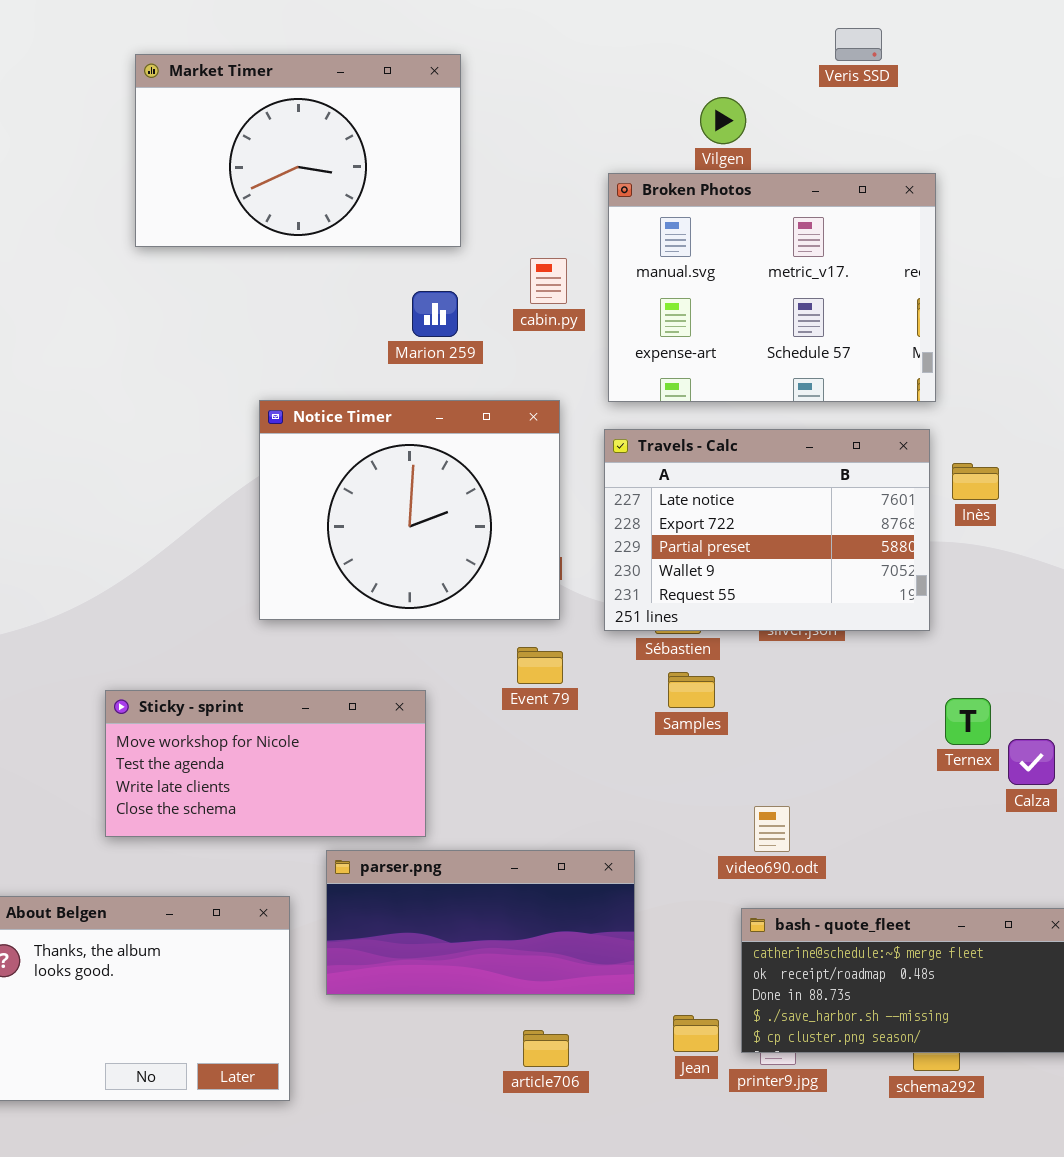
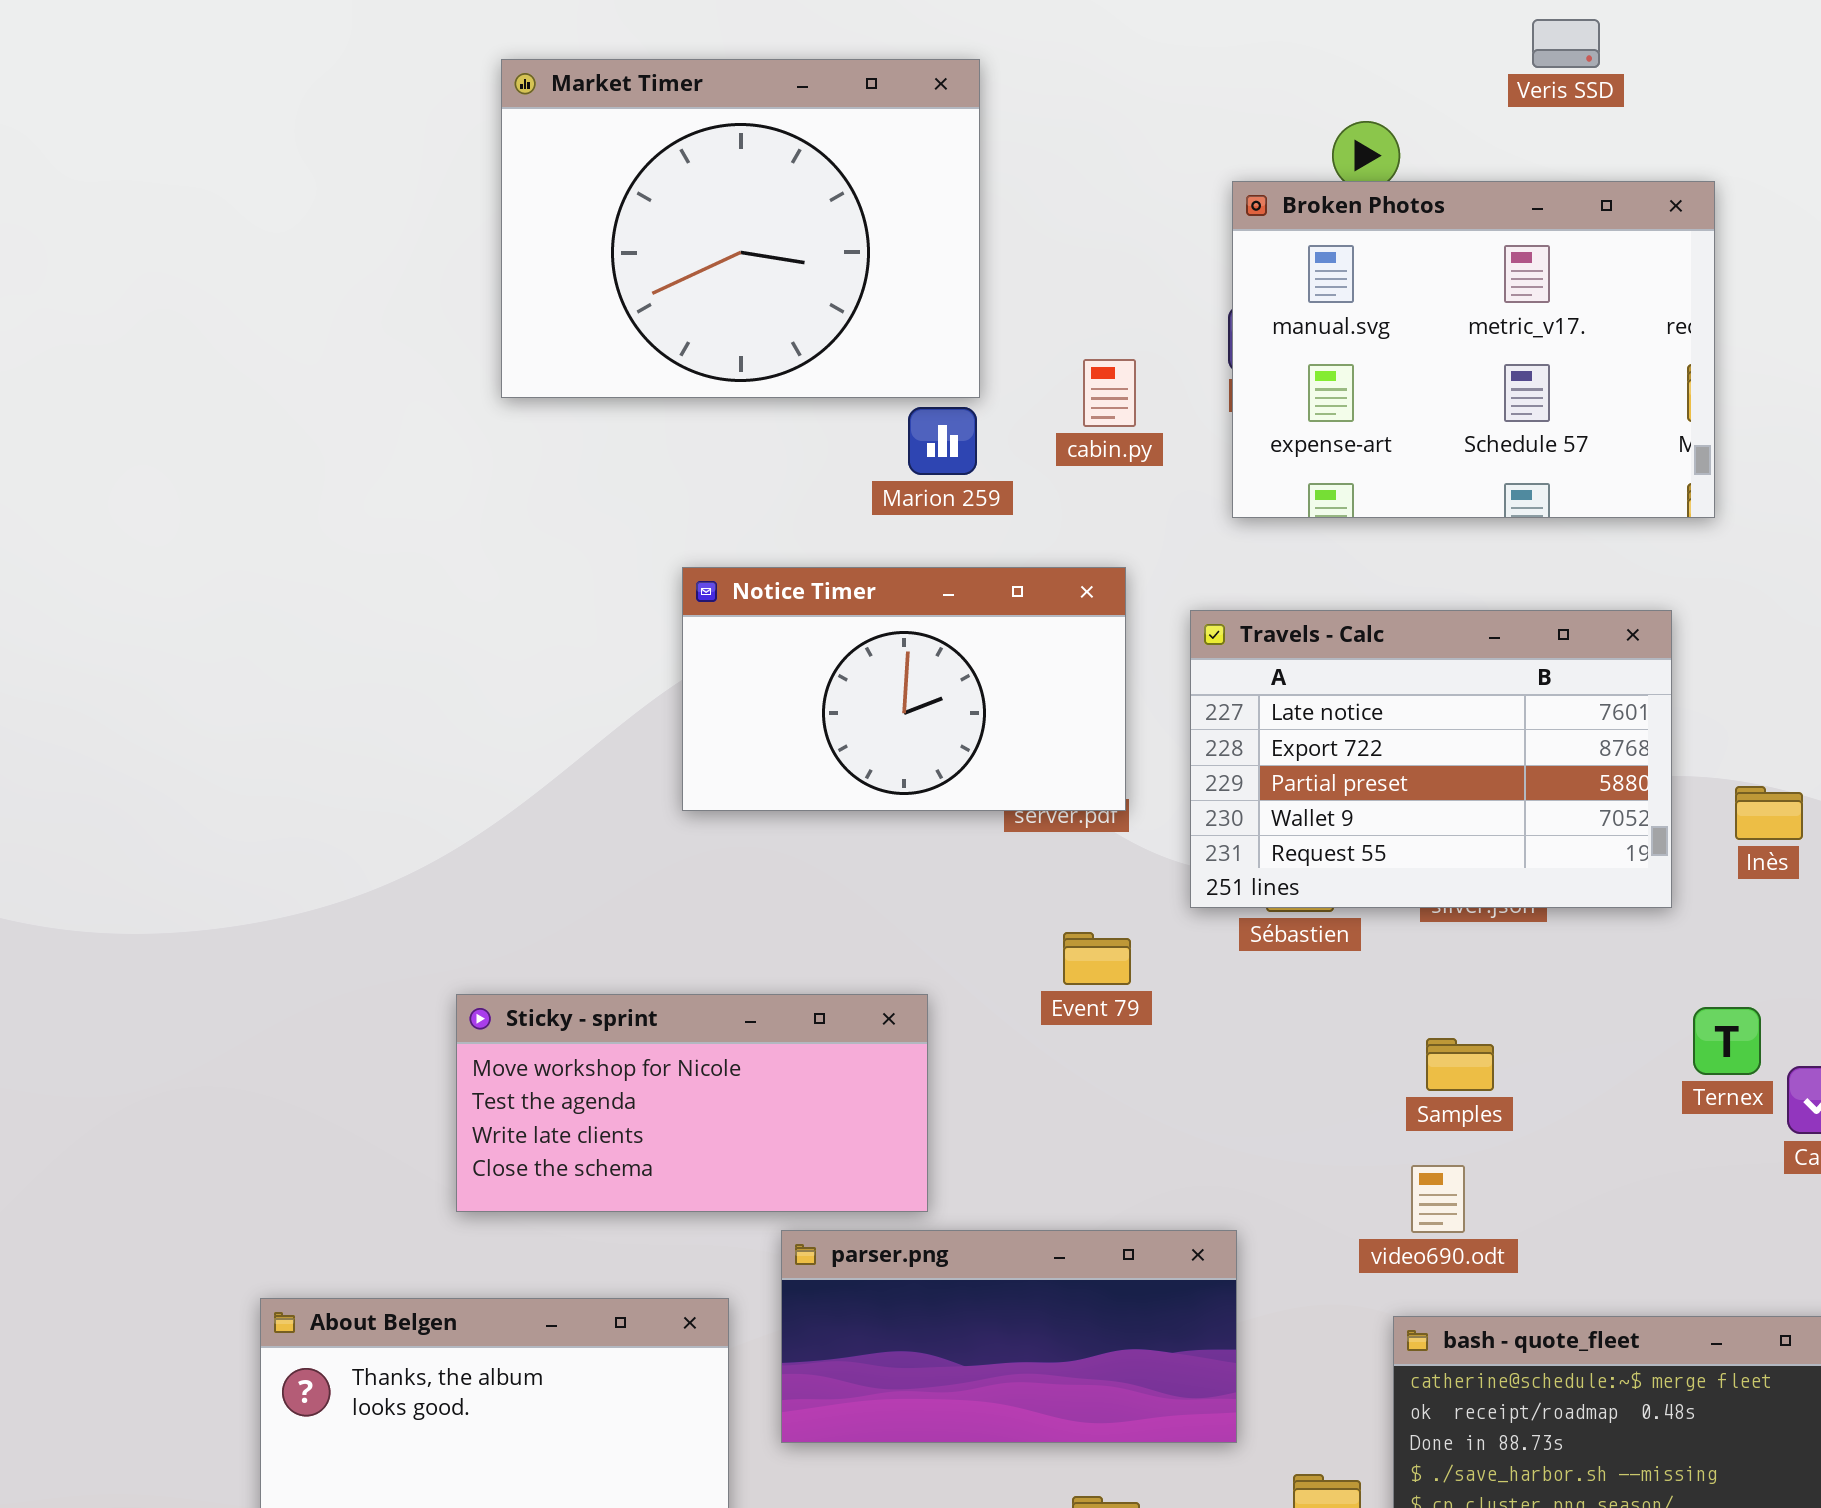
Market Timer: [135,54,461,247] -> [501,59,980,398], resized
Broken Photos: [608,173,936,402] -> [1232,181,1715,518], moved
Notice Timer: [259,400,560,620] -> [682,567,1126,811], resized
Inès: [952,463,999,500] -> [1735,786,1803,840], moved
Samples: [668,672,715,708] -> [1426,1038,1494,1091], moved

